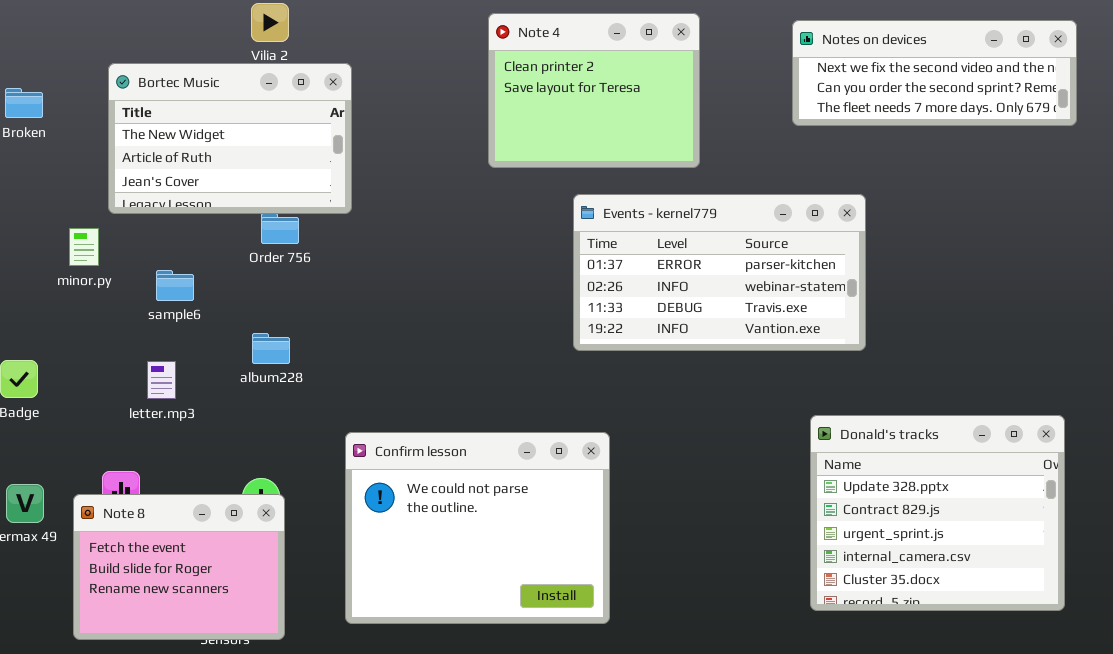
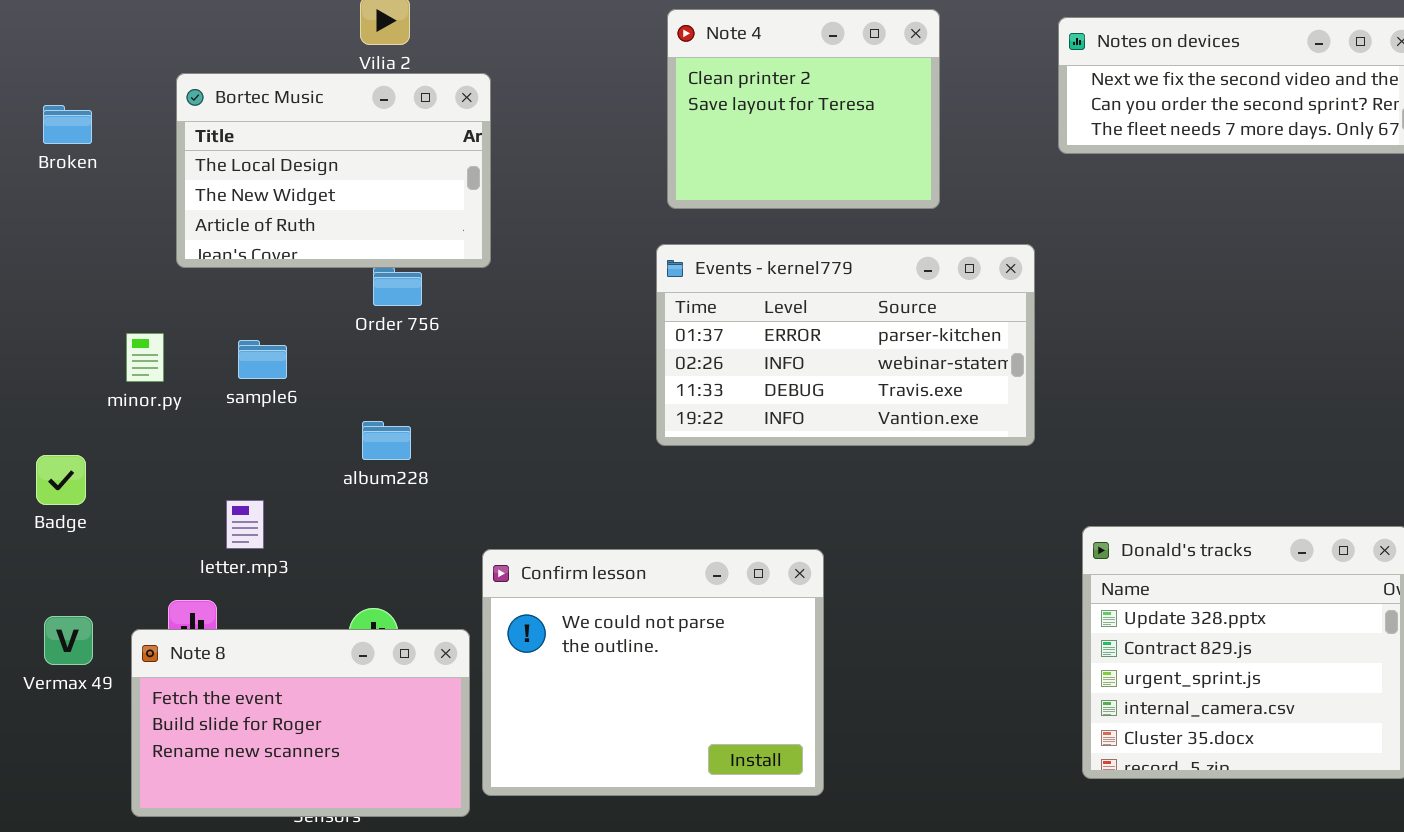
Bortec Music: [108,63,352,214] -> [176,73,491,268], scrolled up 1 row
Events - kernel779: [573,194,866,351] -> [656,244,1035,446], moved
minor.py: [69,228,99,266] -> [126,333,164,382], moved
letter.mp3: [147,361,176,399] -> [226,500,264,549], moved
Note 8: [73,494,285,640] -> [131,629,470,817], resized

